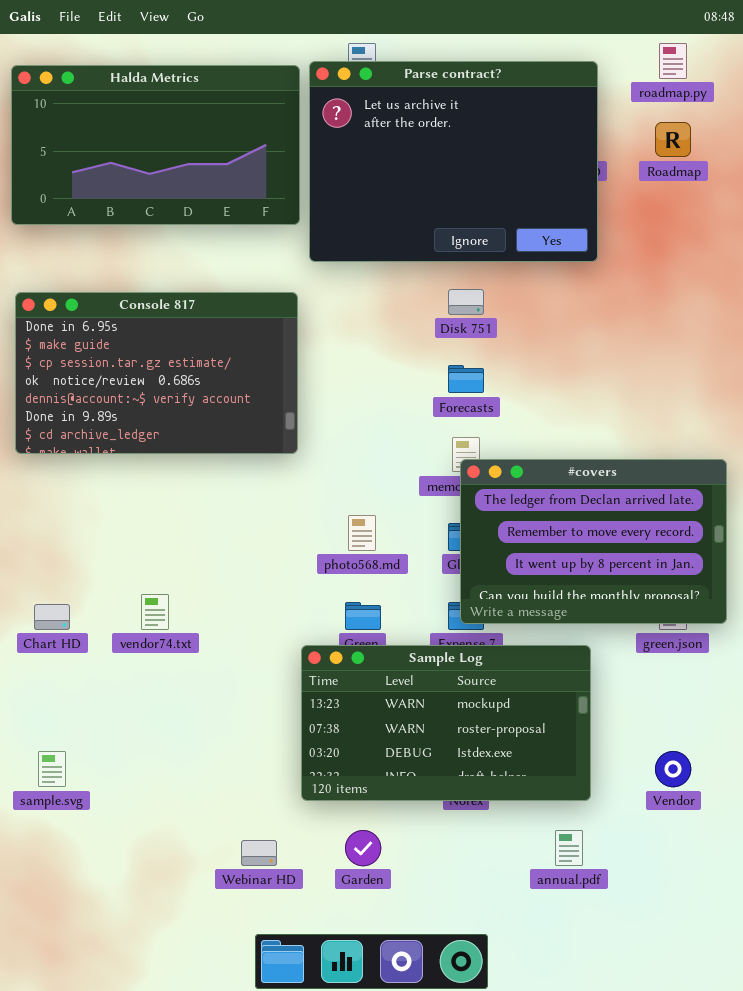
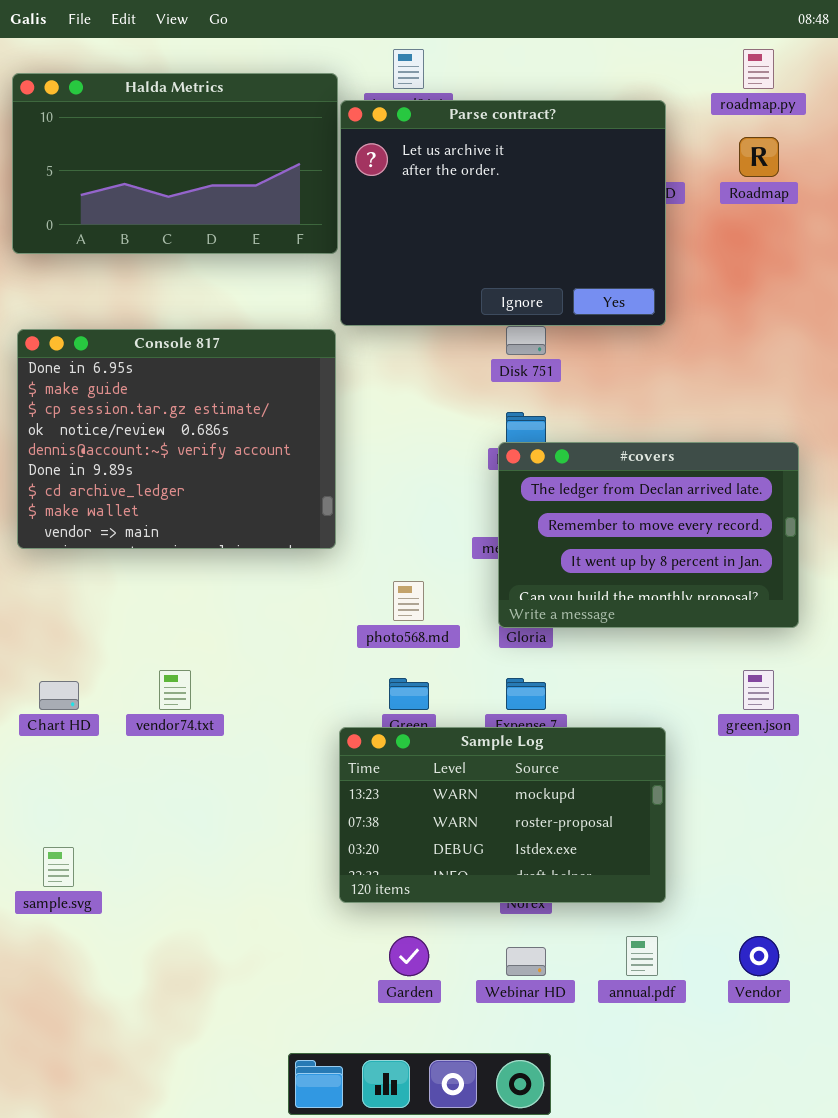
Parse contract?: [309,61,598,262] -> [340,100,666,326], moved
Console 817: [15,292,298,454] -> [17,329,336,549], resized
#covers: [460,459,727,624] -> [498,442,799,628], moved
Vendor: [655,751,691,787] -> [739,936,779,976], moved
Webinar HD: [241,840,277,866] -> [506,947,546,976], moved

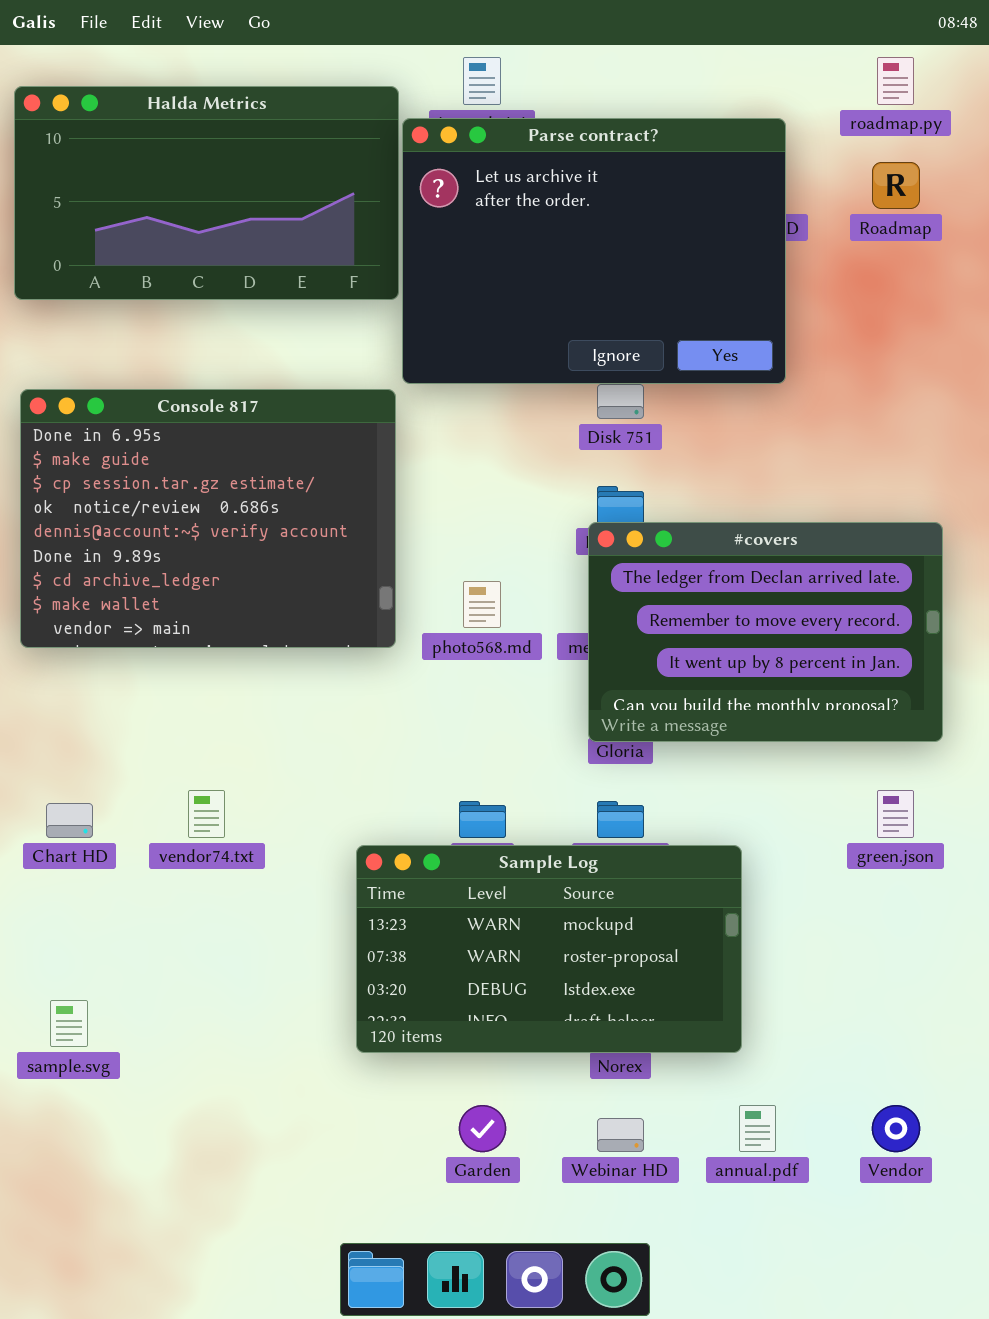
photo568.md: [393,581,424,621] -> [463,581,501,628], moved
Sample Log: [339,727,666,903] -> [356,845,742,1053], moved

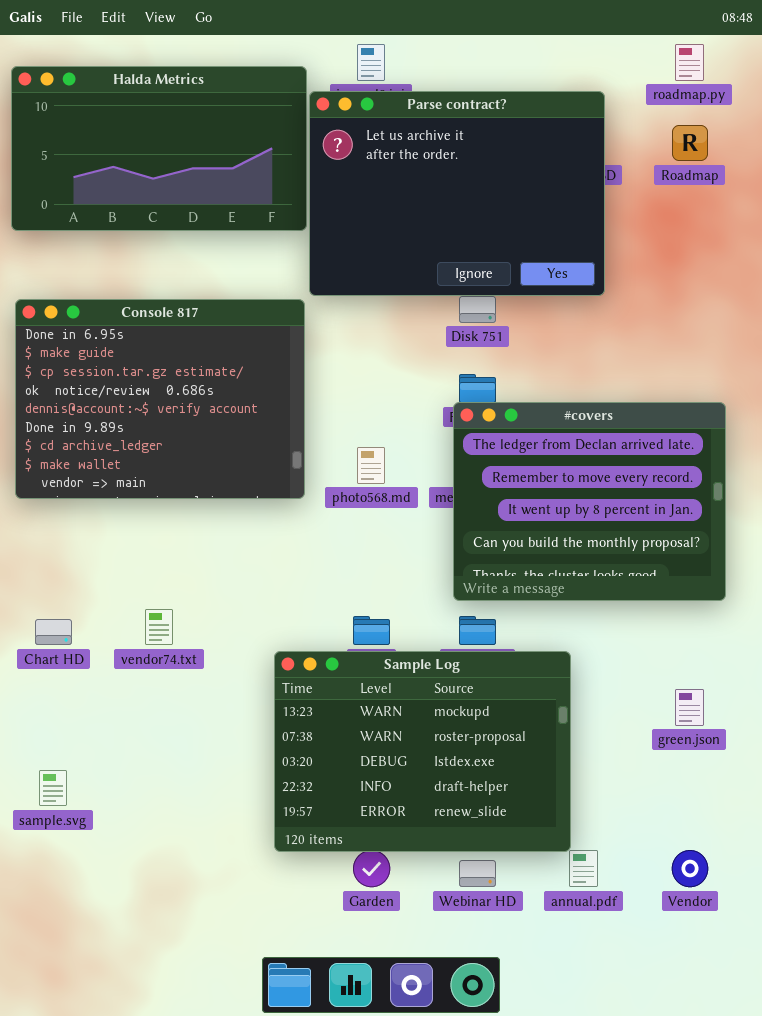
#covers: [588,522,943,742] -> [453,402,726,601], resized
green.json: [877,790,914,838] -> [675,689,704,726], moved
Sample Log: [356,845,742,1053] -> [274,651,571,852], resized

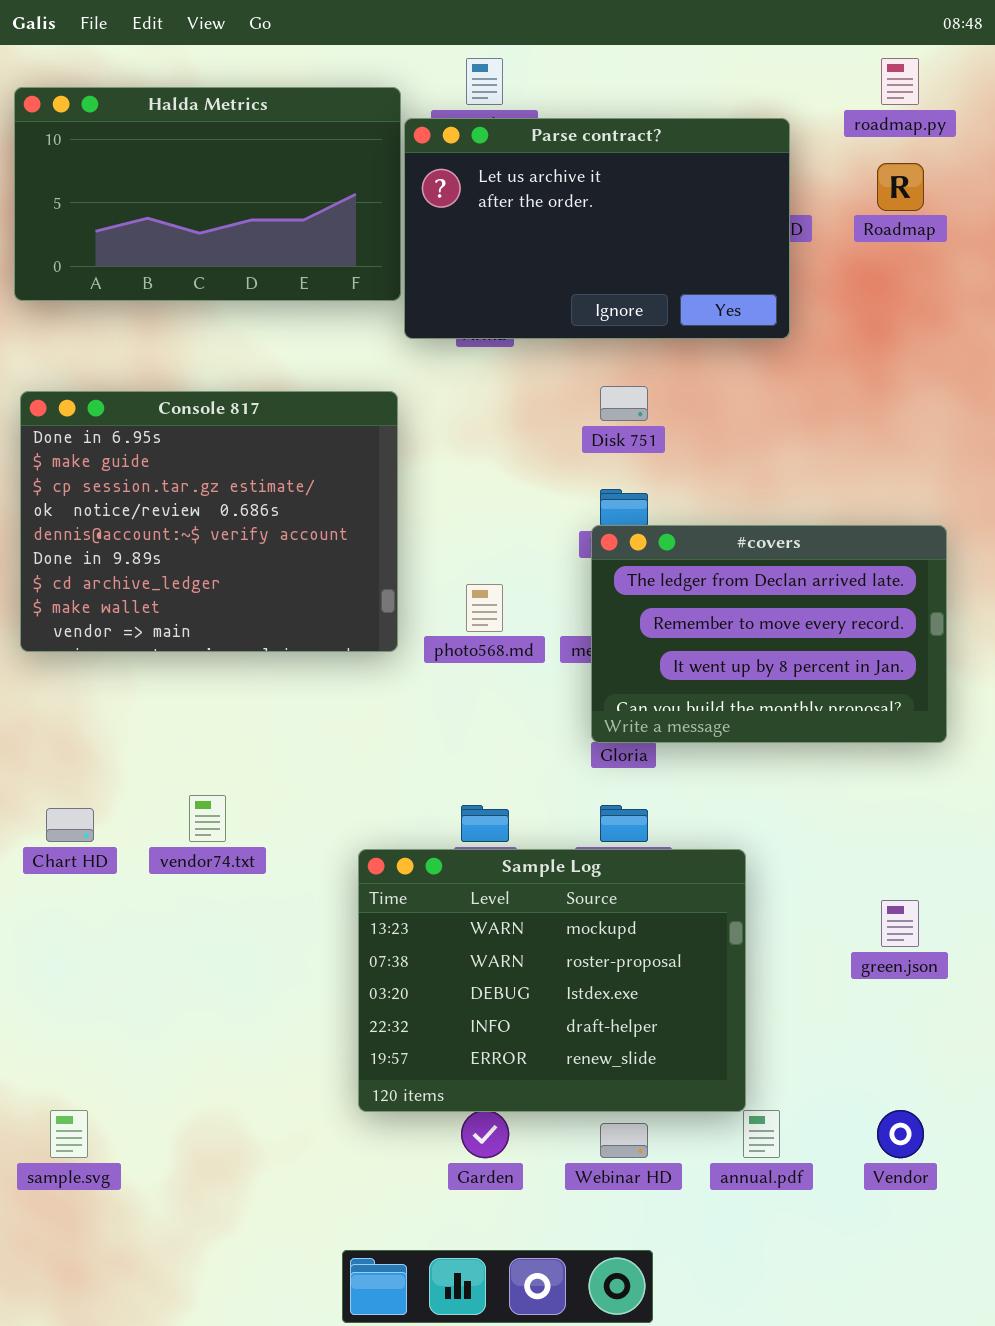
Parse contract?: [309,91,605,296] -> [404,118,790,339], resized
#covers: [453,402,726,601] -> [591,525,947,743], resized
sample.svg: [39,770,67,806] -> [50,1110,88,1158], moved

